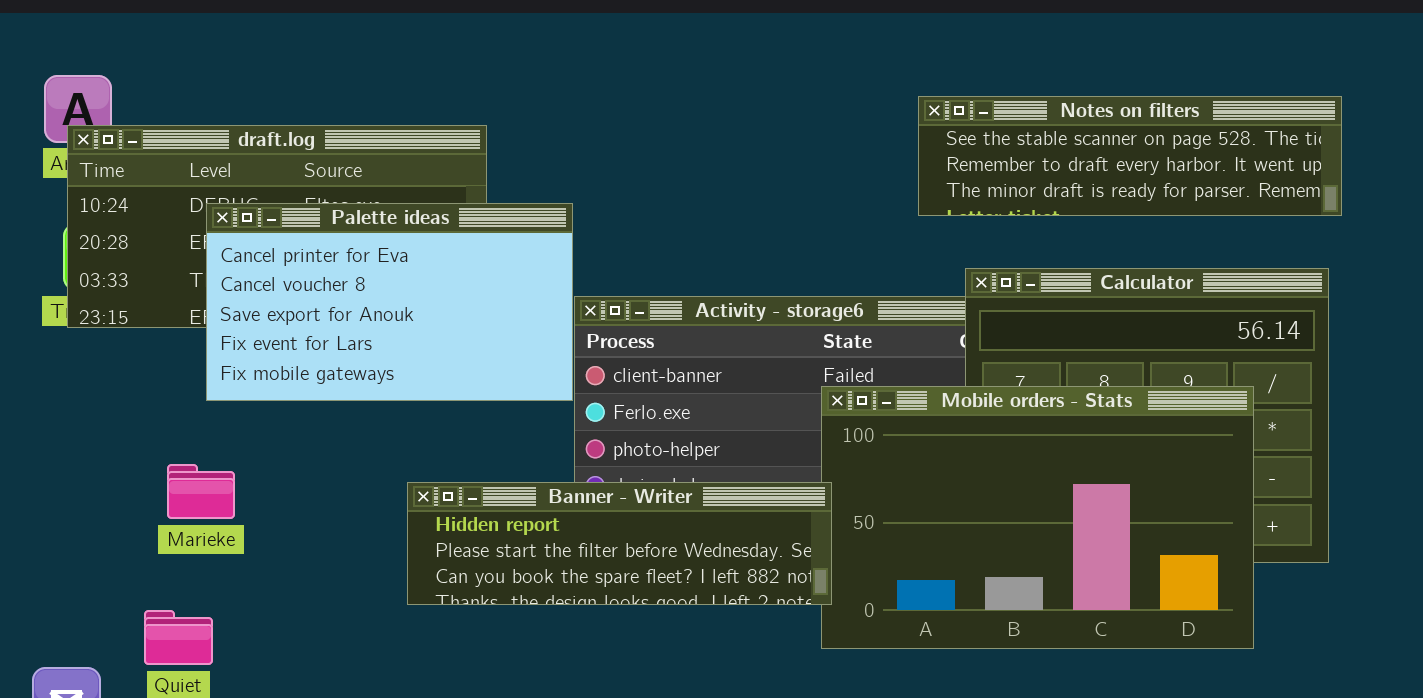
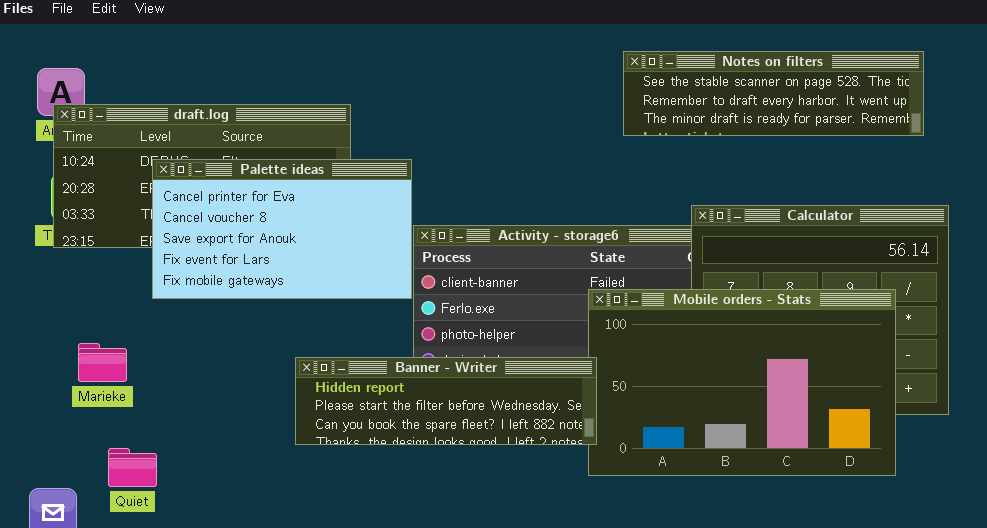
Notes on filters: [918,96,1342,216] -> [623,51,924,136], moved
Marieke: [167,464,235,519] -> [78,343,127,382], moved

